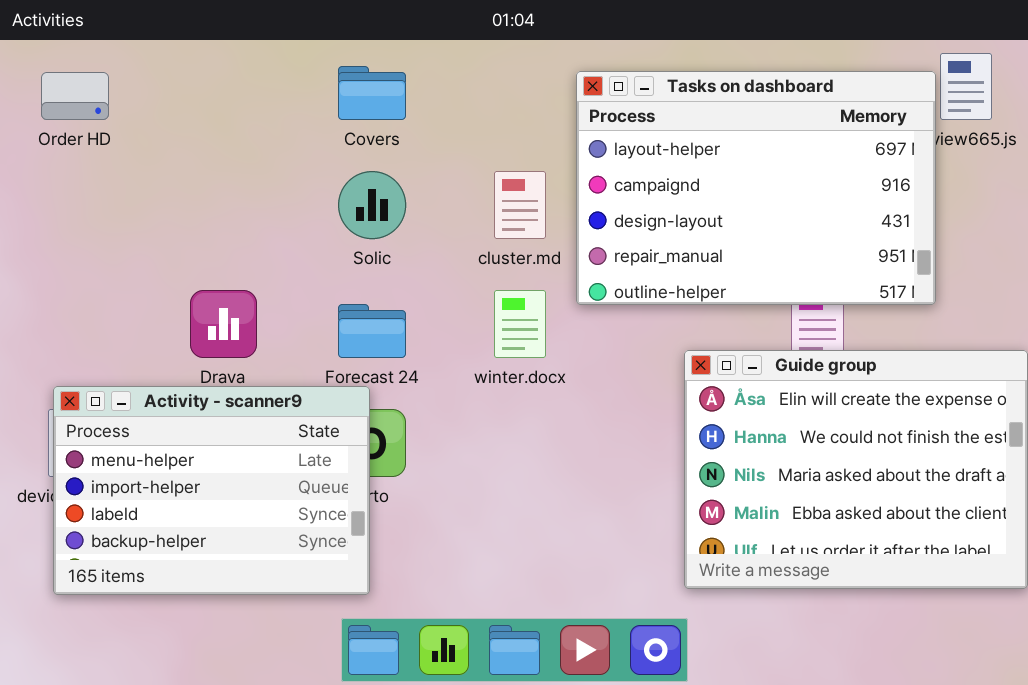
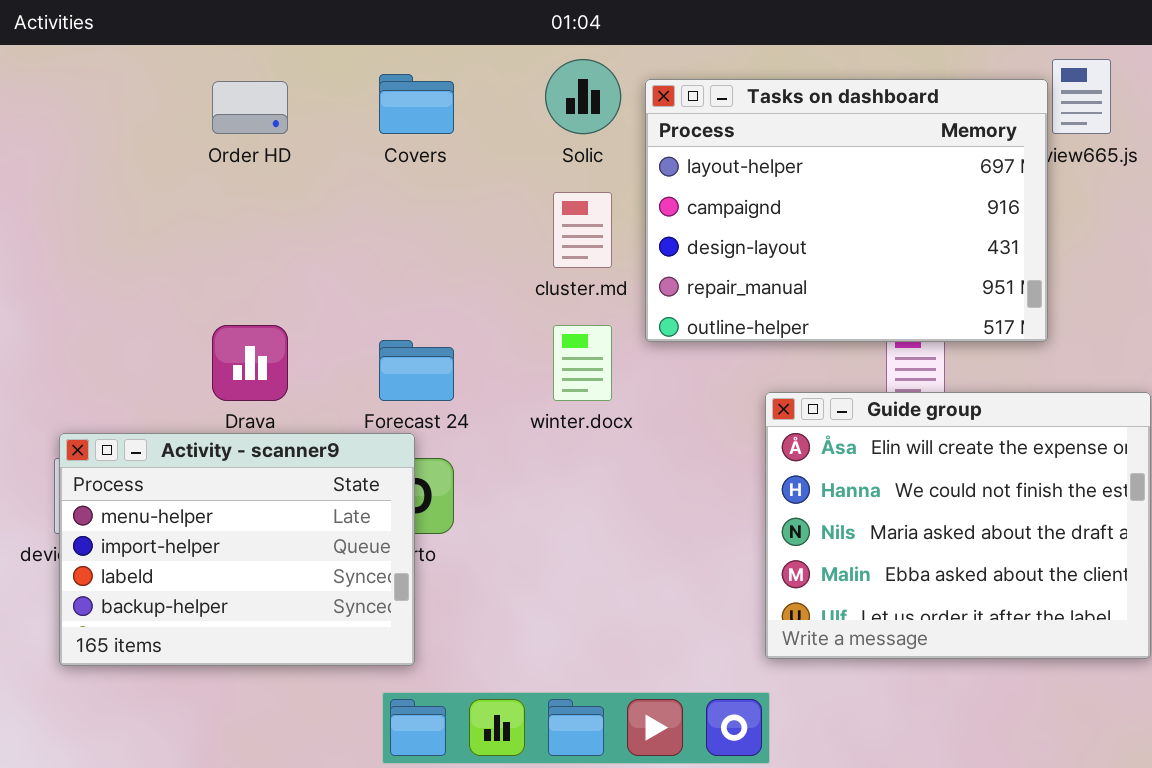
Order HD: [41,72,109,120] -> [212,81,288,134], moved
Solic: [338,171,406,239] -> [545,59,621,134], moved

